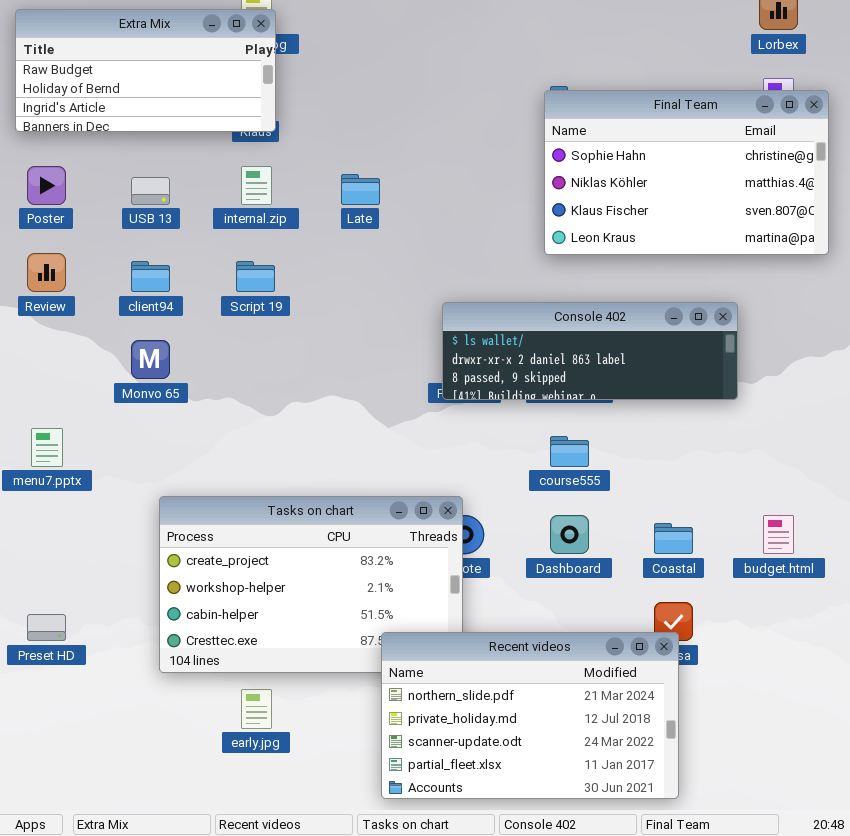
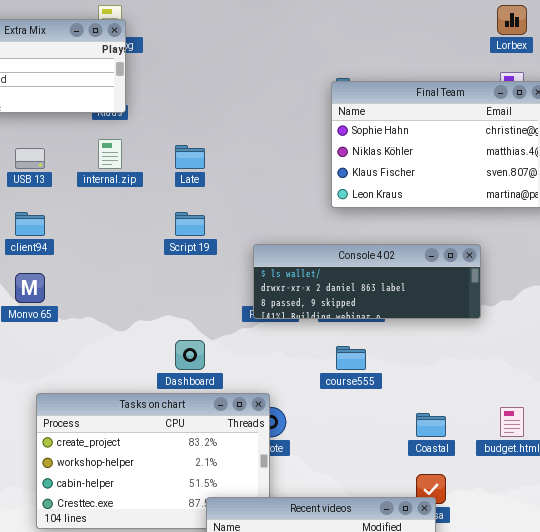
Script 19: [236,261,275,292] -> [175,212,205,236], moved
Dashboard: [550,515,589,554] -> [175,340,205,370], moved

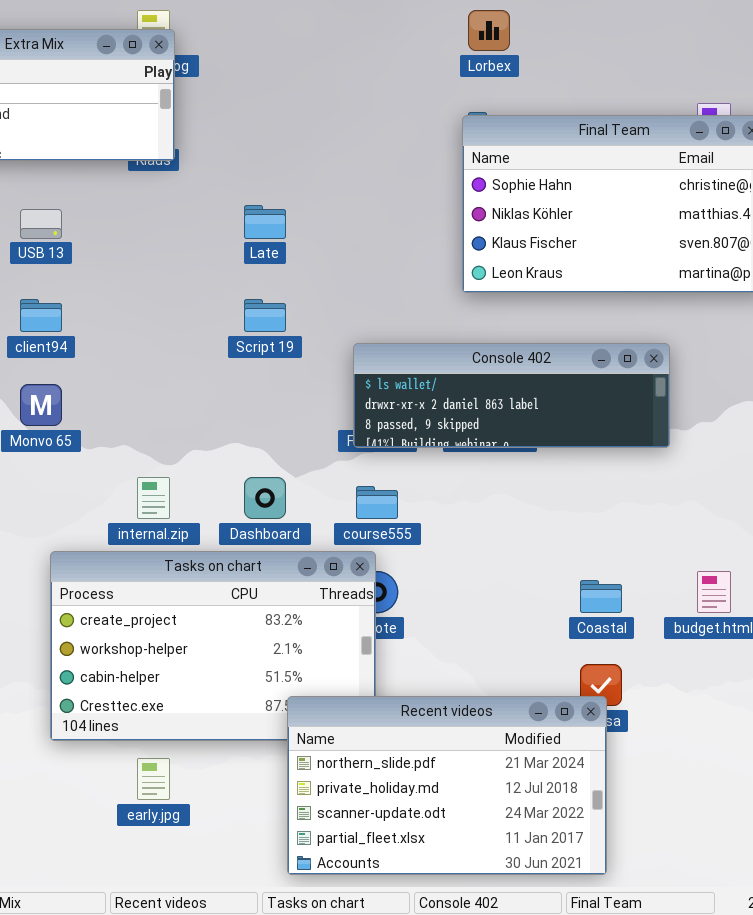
Lorbex: [497,5,527,35] -> [468,10,510,51], moved
internal.zip: [98,139,122,169] -> [137,477,170,519], moved
course555: [336,346,366,370] -> [356,486,398,519], moved

